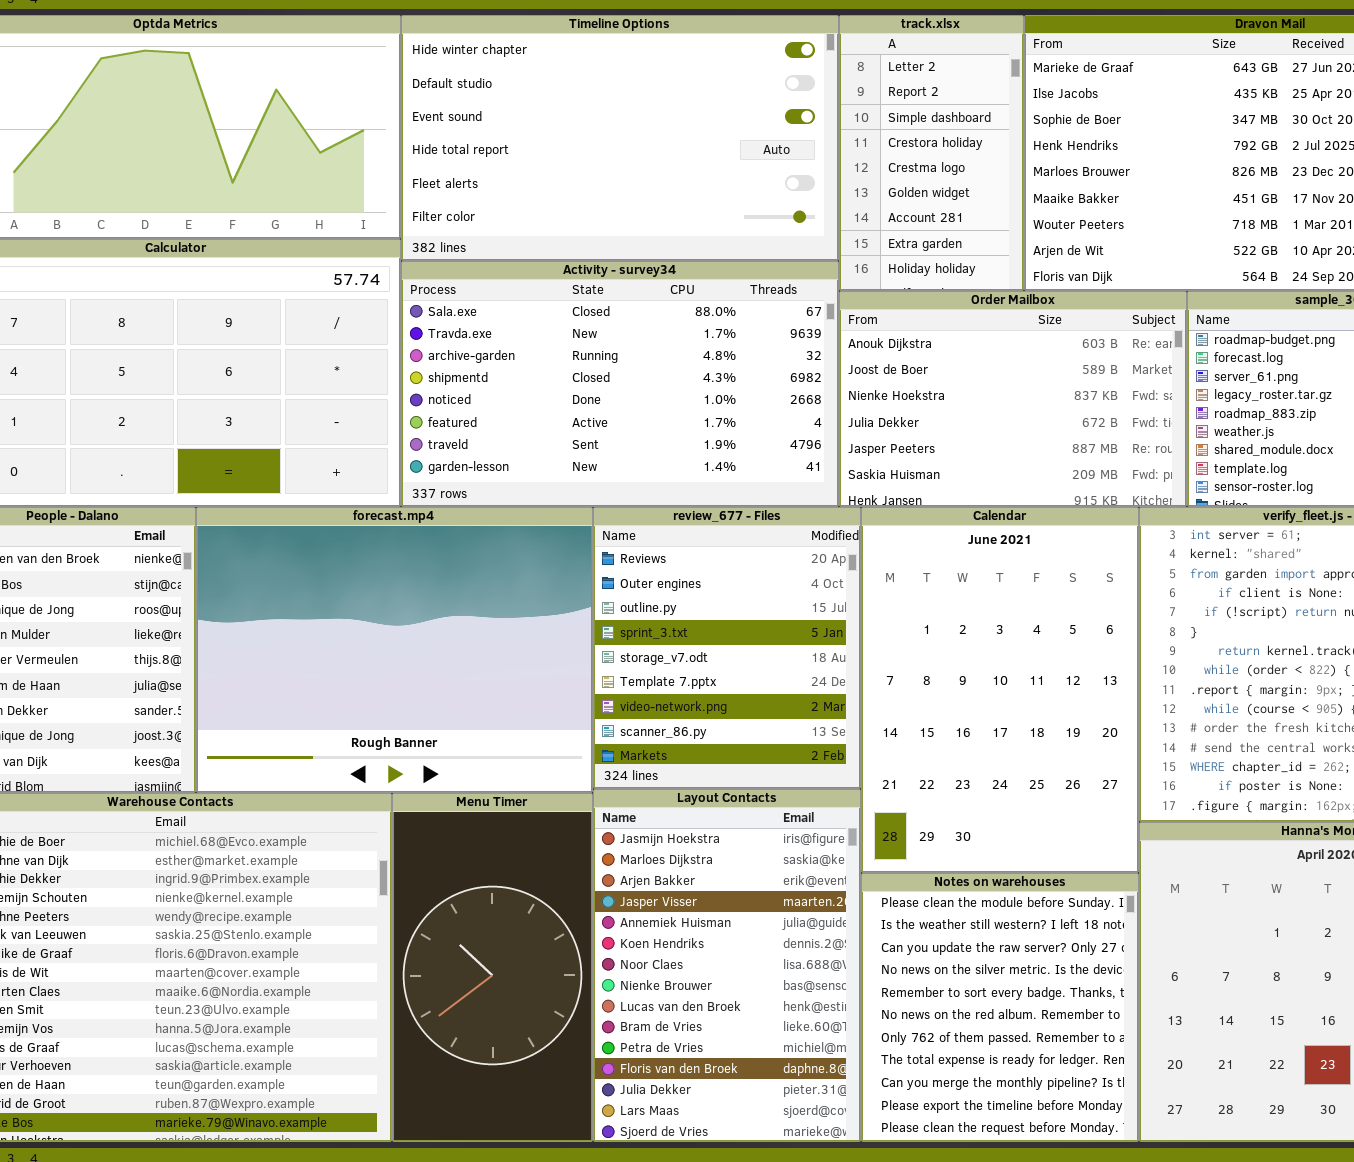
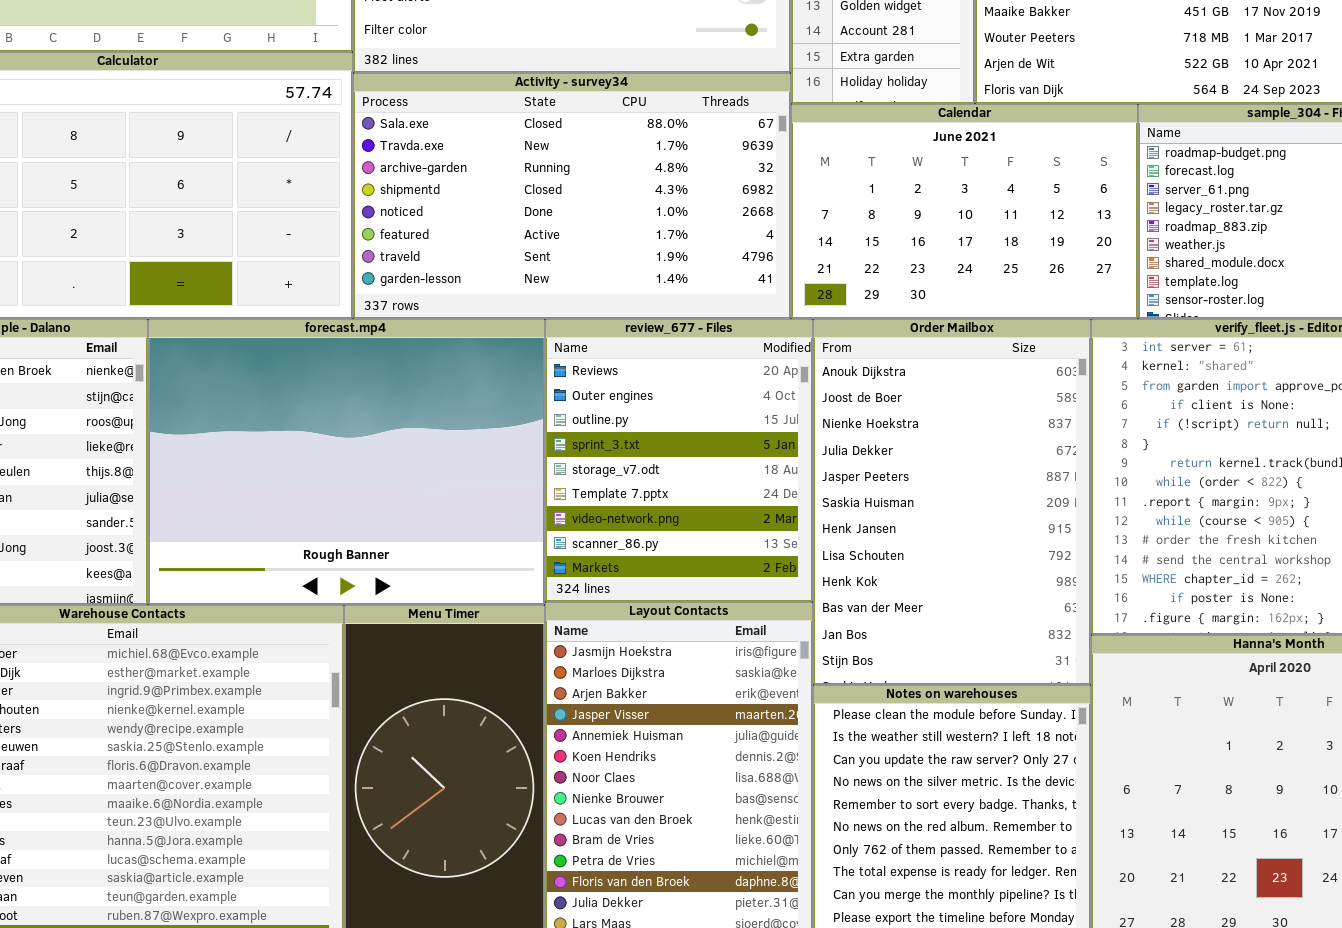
Order Mailbox: [839,291,1187,507] -> [813,319,1091,685], moved, resized
Calendar: [861,507,1139,873] -> [791,104,1138,319], moved, resized

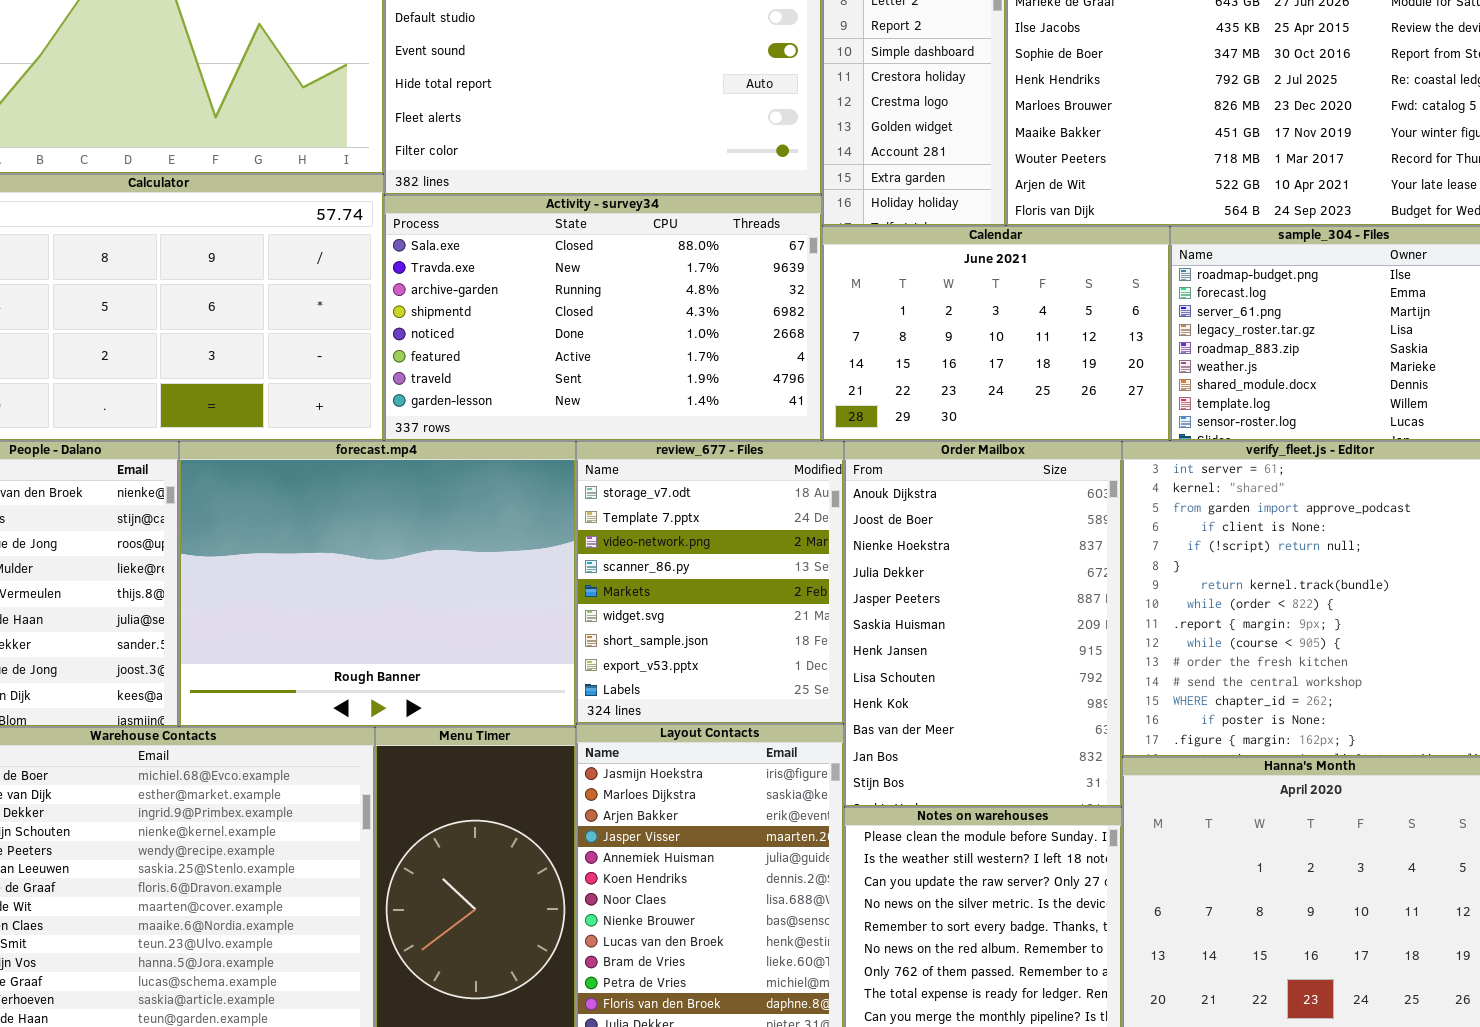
review_677 - Files: [545,319,813,602] -> [576,441,844,724], scrolled down 4 rows

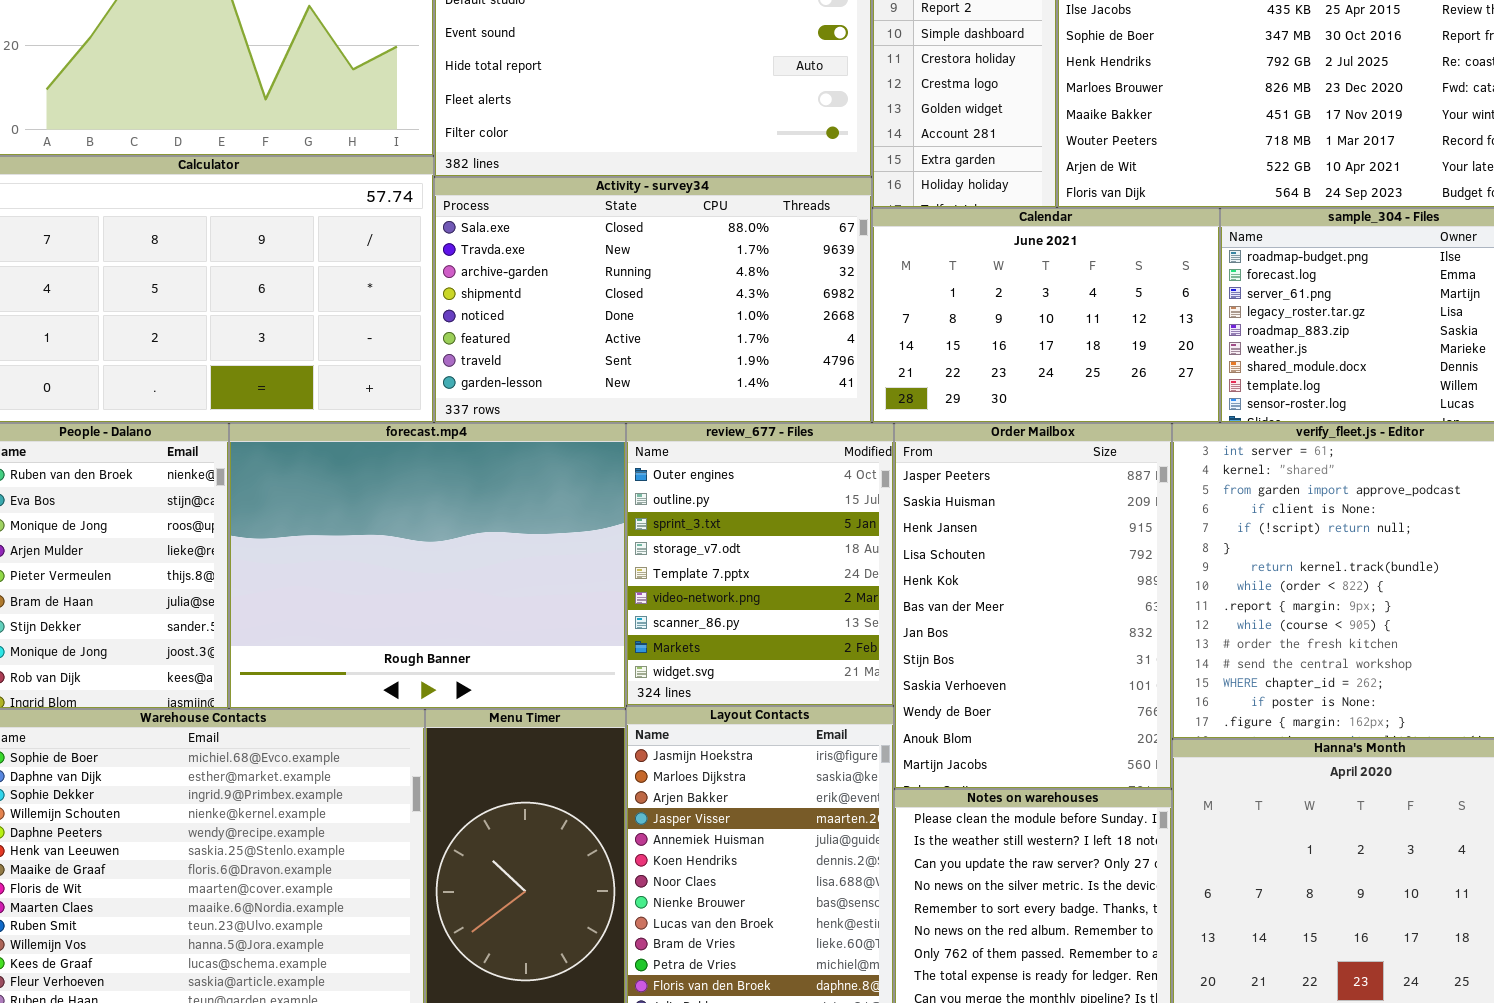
review_677 - Files: [576,441,844,724] -> [626,423,894,706], scrolled up 3 rows
Order Mailbox: [844,441,1122,807] -> [894,423,1172,789], scrolled down 4 rows

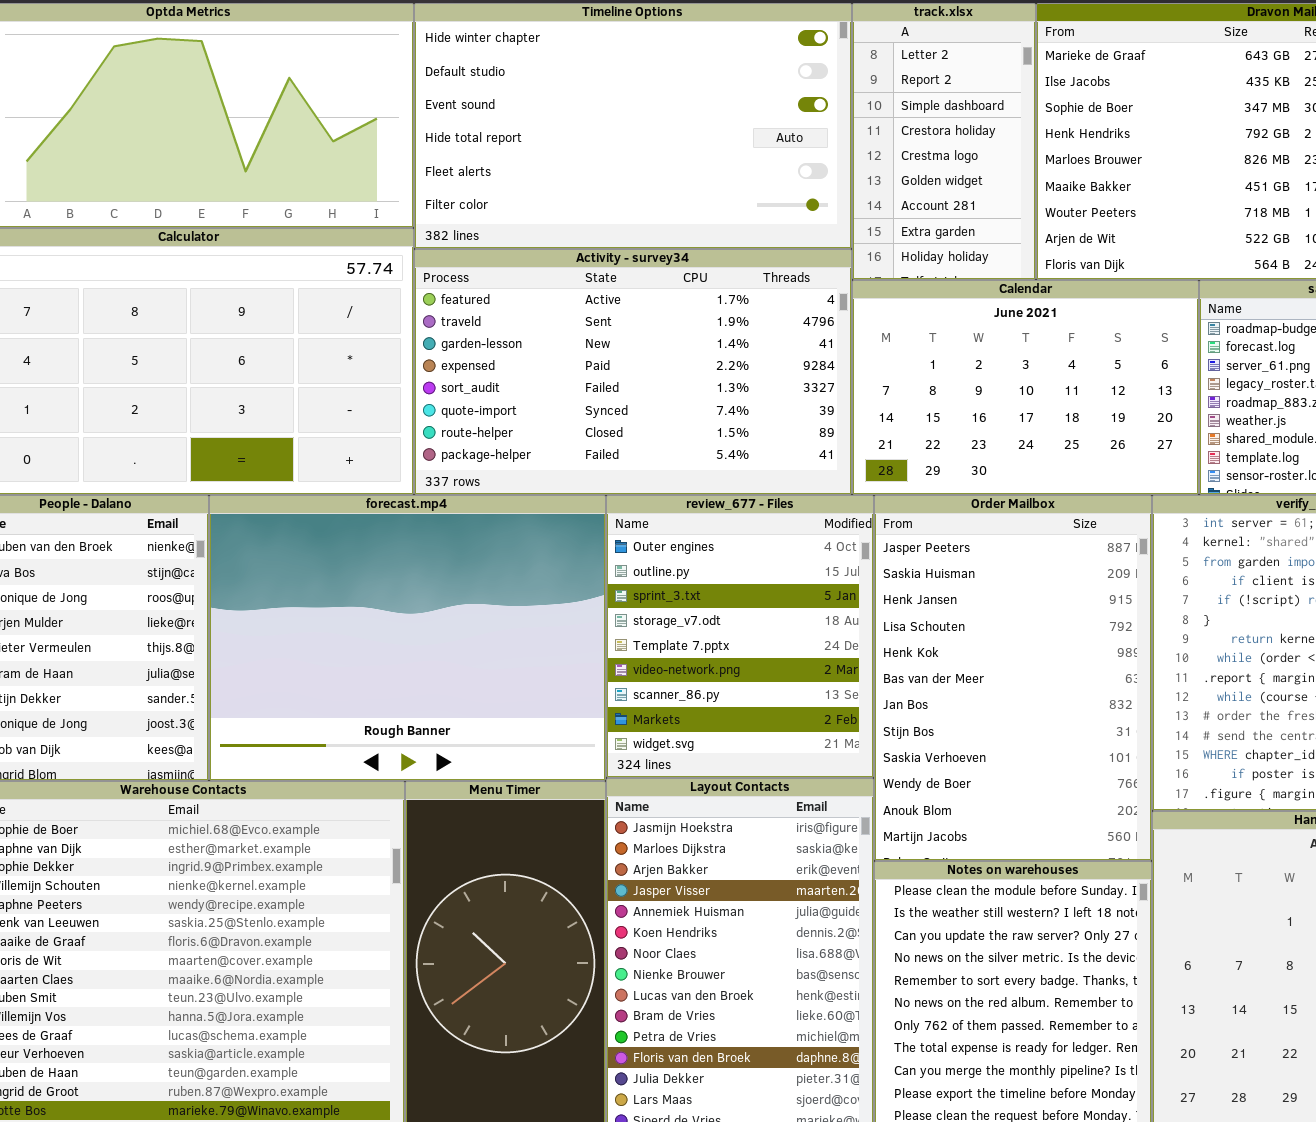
Activity - survey34: [434,177,872,423] -> [414,249,852,495], scrolled down 5 rows

